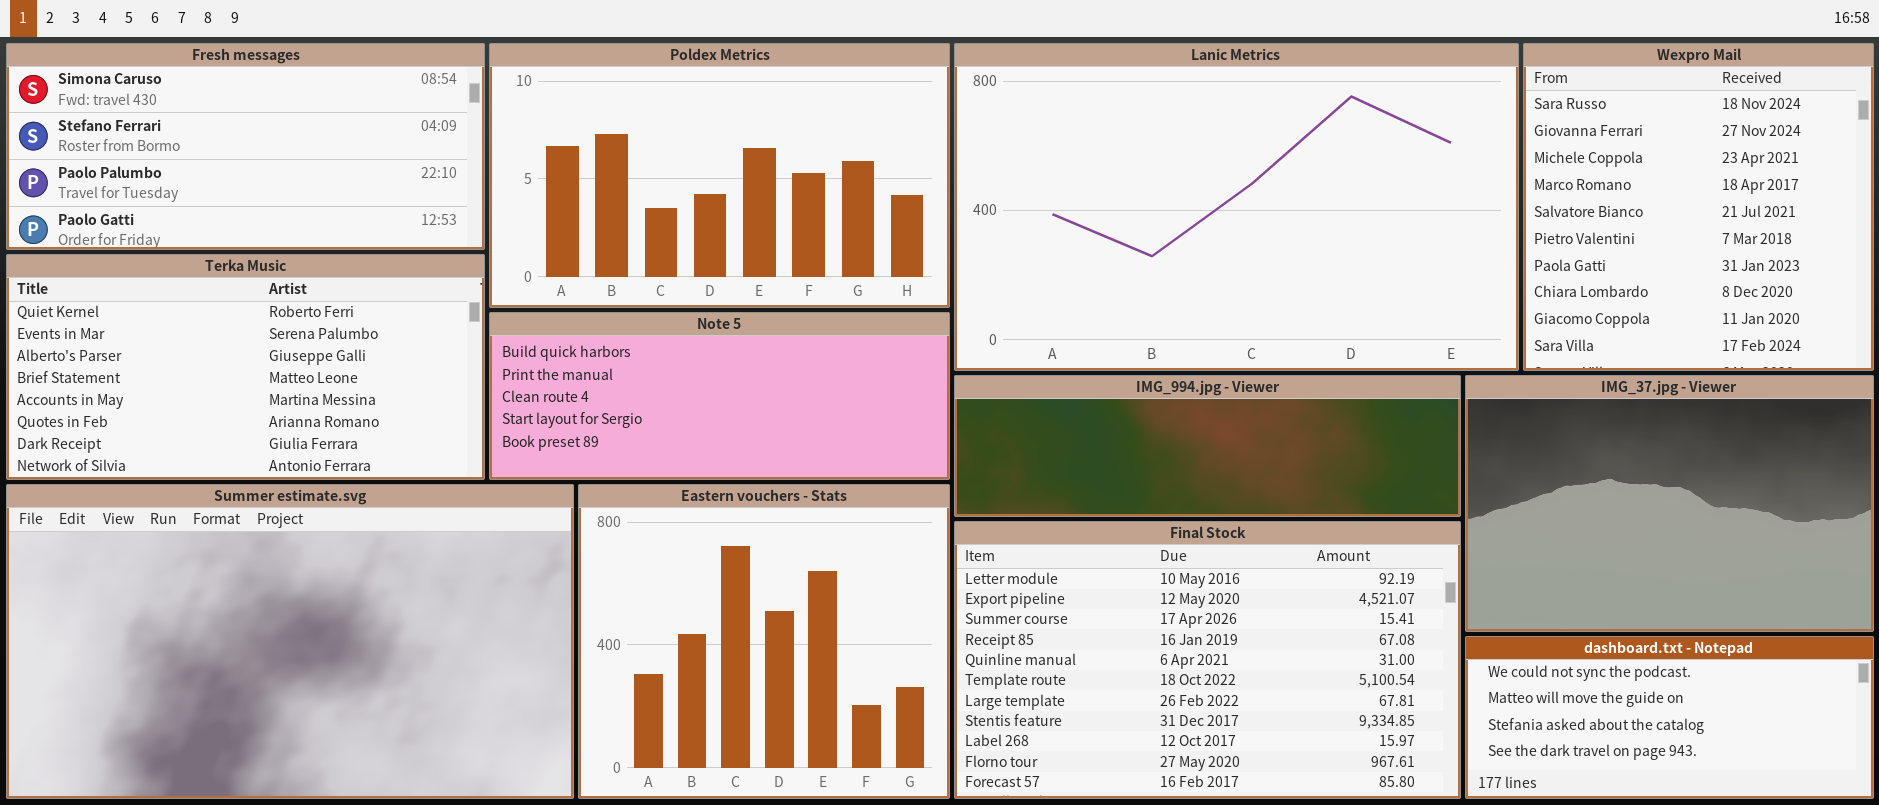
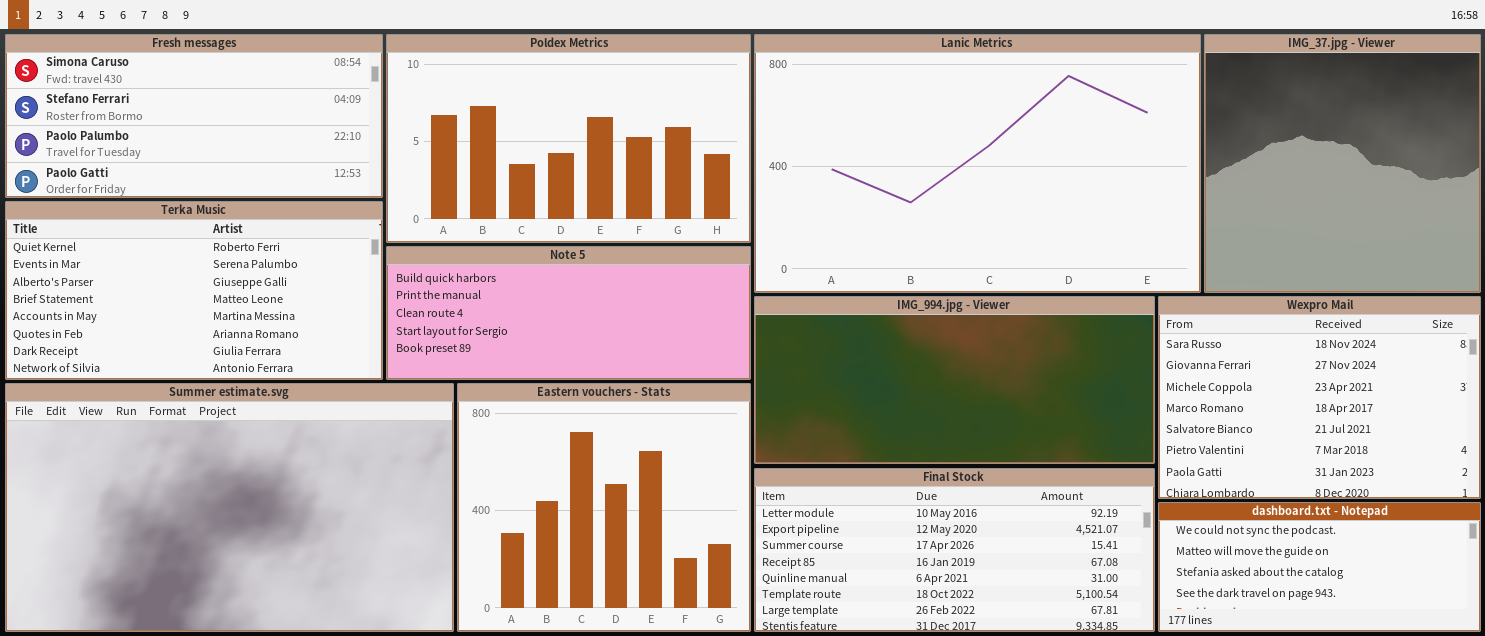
Wexpro Mail: [1523,43,1874,371] -> [1158,296,1481,499], moved, resized
IMG_994.jpg - Viewer: [954,375,1461,517] -> [754,296,1155,464], resized
IMG_37.jpg - Viewer: [1465,375,1874,632] -> [1204,34,1481,293], moved, resized
Final Stock: [954,521,1461,799] -> [754,468,1155,632], resized

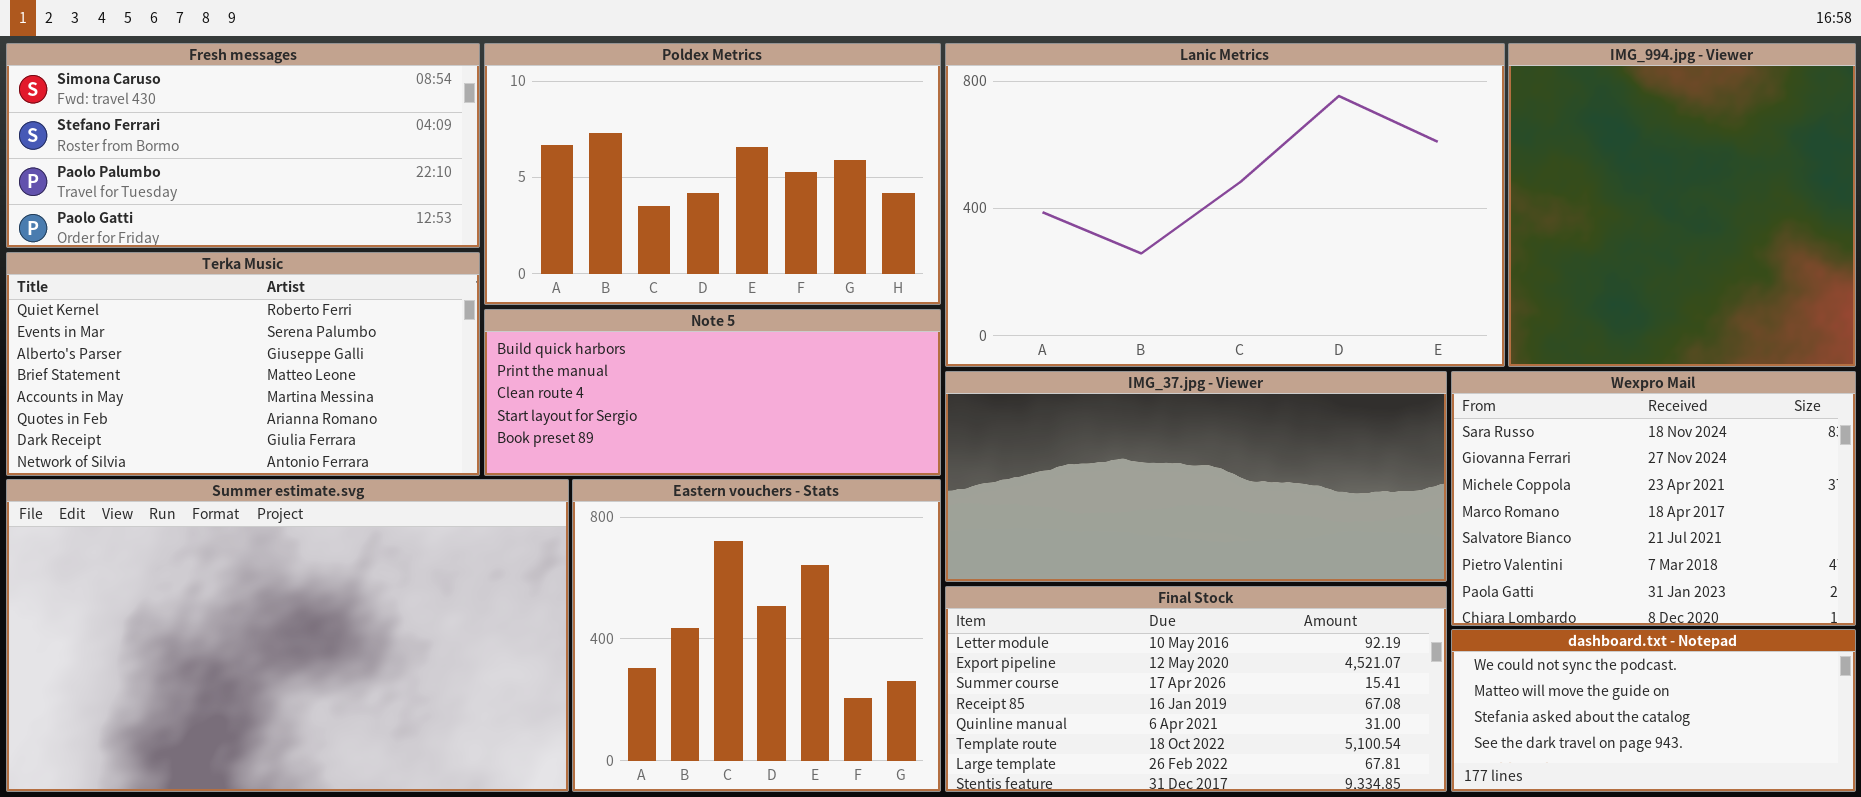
IMG_37.jpg - Viewer: [1204,34,1481,293] -> [945,371,1447,582], moved, resized
IMG_994.jpg - Viewer: [754,296,1155,464] -> [1508,43,1856,367], moved, resized

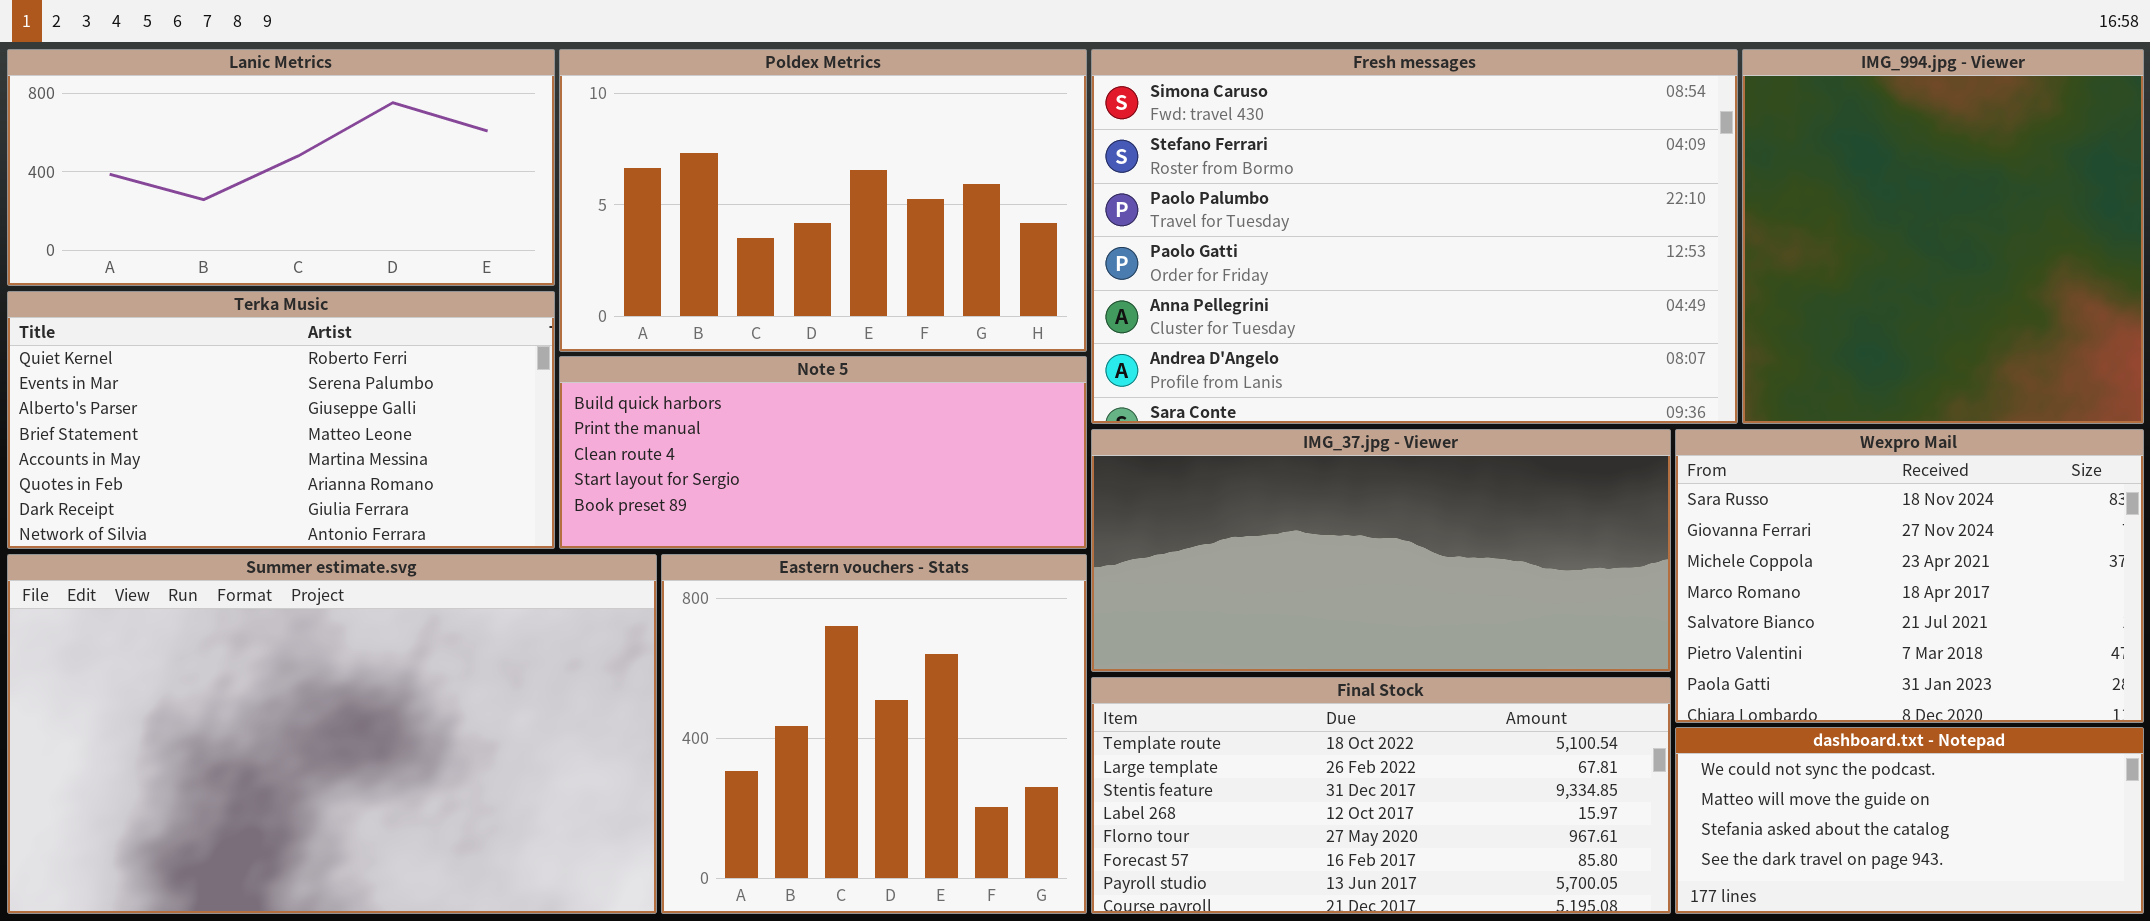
Fresh messages: [6,43,480,248] -> [1091,49,1738,424], moved, resized
Lanic Metrics: [945,43,1505,367] -> [7,49,555,286], moved, resized
Final Stock: [945,586,1447,792] -> [1091,677,1671,914], scrolled down 5 rows

